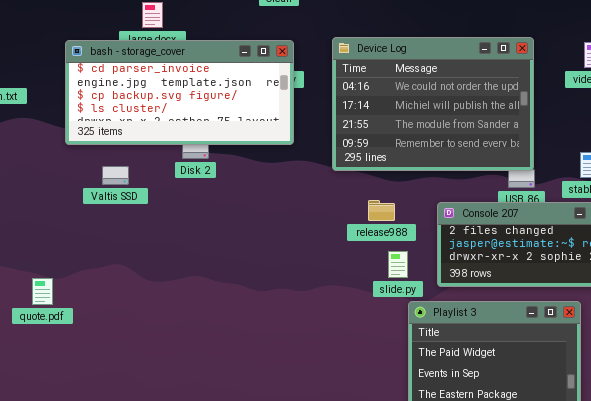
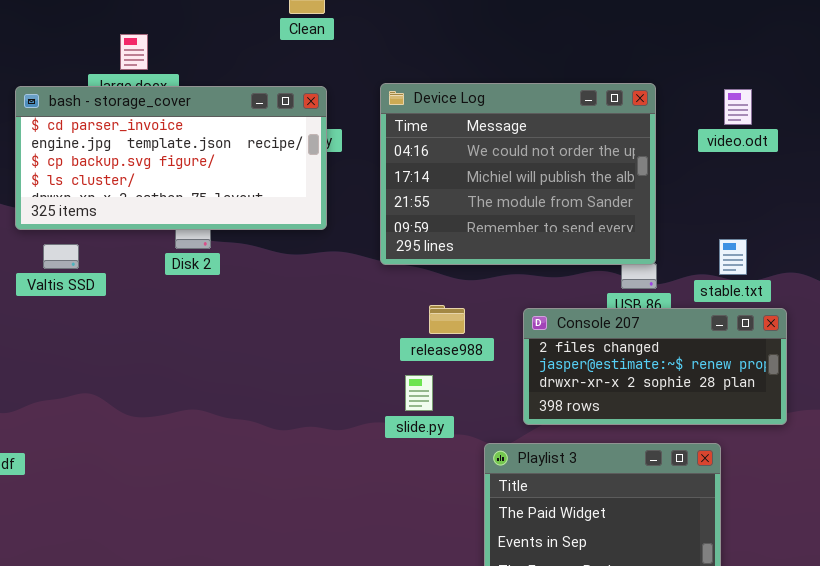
Valtis SSD: [102,166,129,185] -> [43,244,79,269], moved
slide.py: [388,251,408,278] -> [405,375,433,411], moved

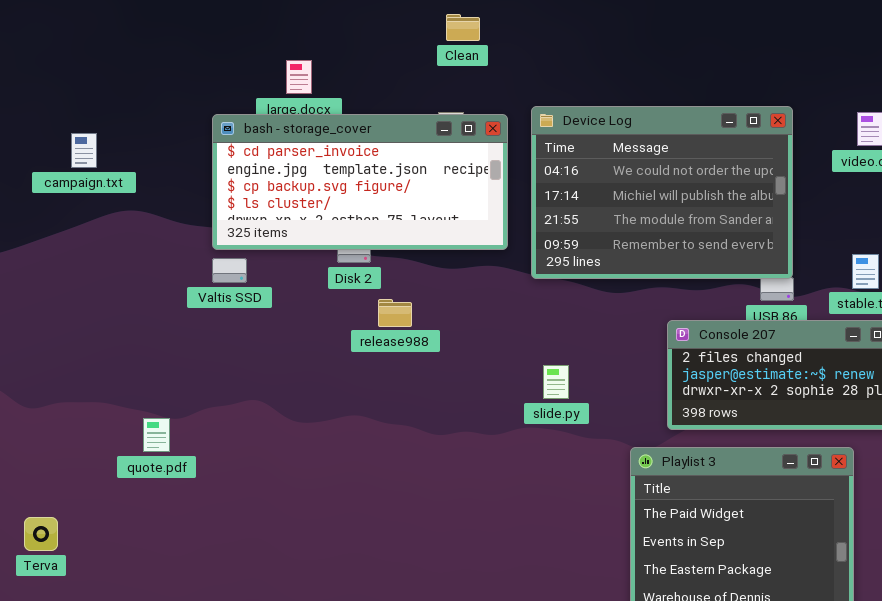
bash - storage_cover: [15,86,327,230] -> [212,114,508,250], moved
release988: [429,305,465,334] -> [378,299,412,327], moved
slide.py: [405,375,433,411] -> [543,365,569,399], moved

